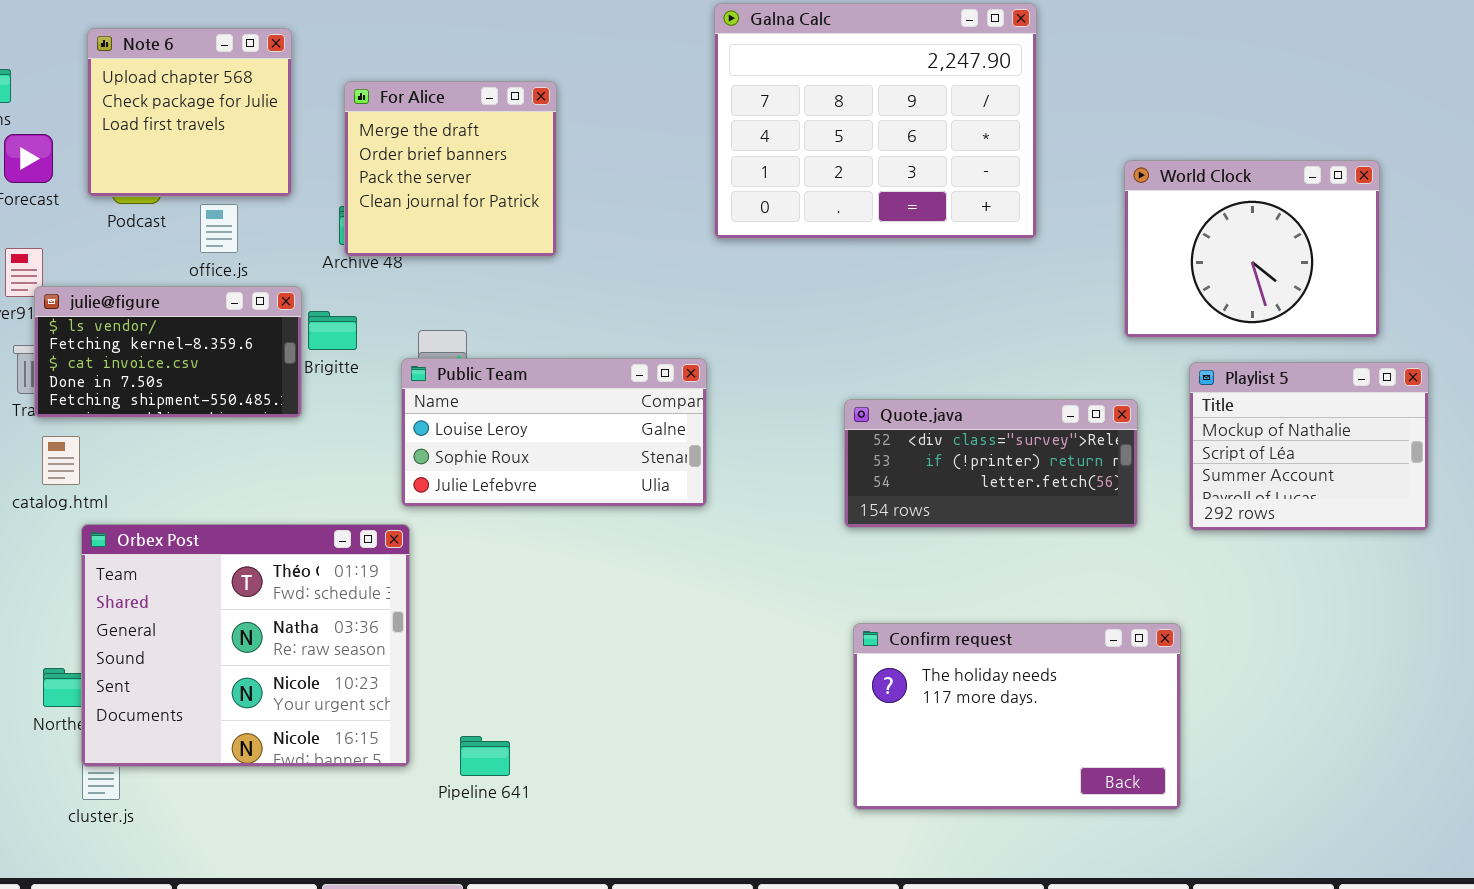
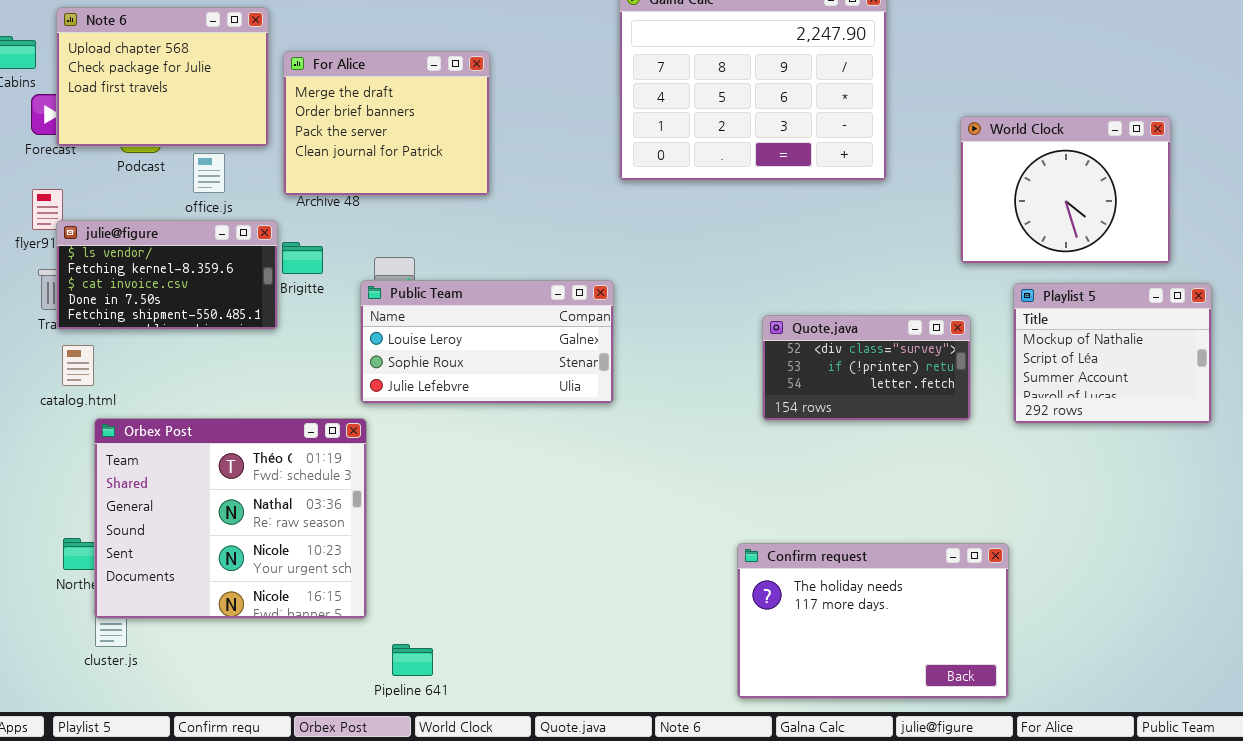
Note 6: [87,28,292,197] -> [56,7,269,147], resized
For Alice: [344,81,557,257] -> [283,51,490,196], resized
Quote.java: [844,399,1138,528] -> [762,315,971,421], resized
Confirm request: [853,623,1181,810] -> [737,543,1009,699], moved
Pipeline 641: [460,736,510,776] -> [392,644,433,676], moved

